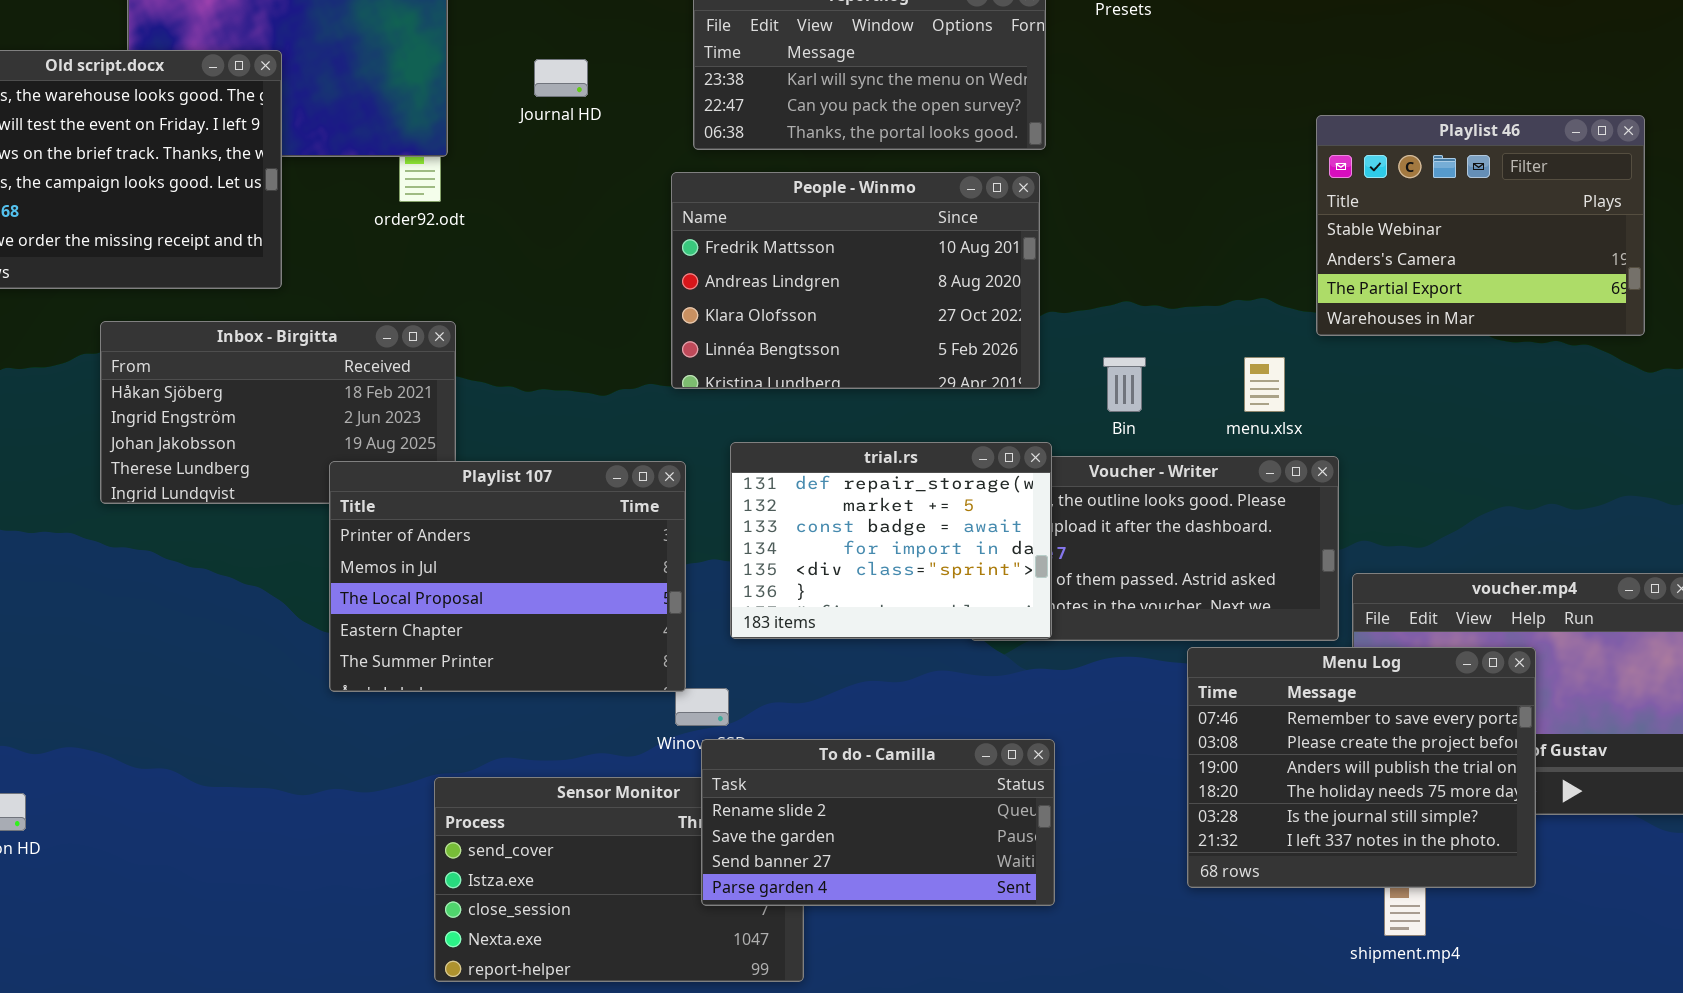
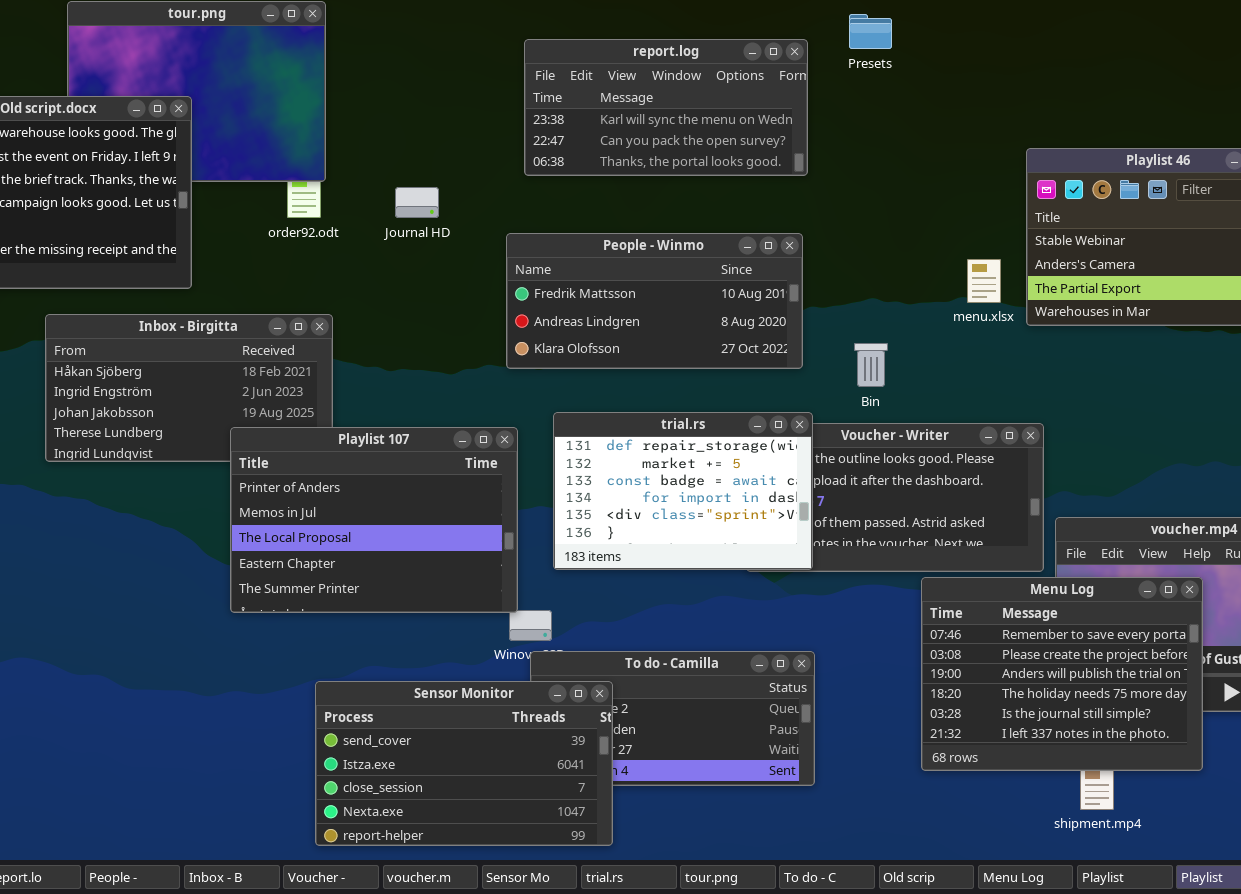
Journal HD: [534,59,588,97] -> [395,187,439,218], moved
People - Winmo: [671,172,1040,389] -> [506,233,803,369], resized
menu.xlsx: [1244,357,1285,412] -> [967,259,1001,303], moved
Sensor Monitor: [434,777,804,982] -> [315,681,613,846], raised

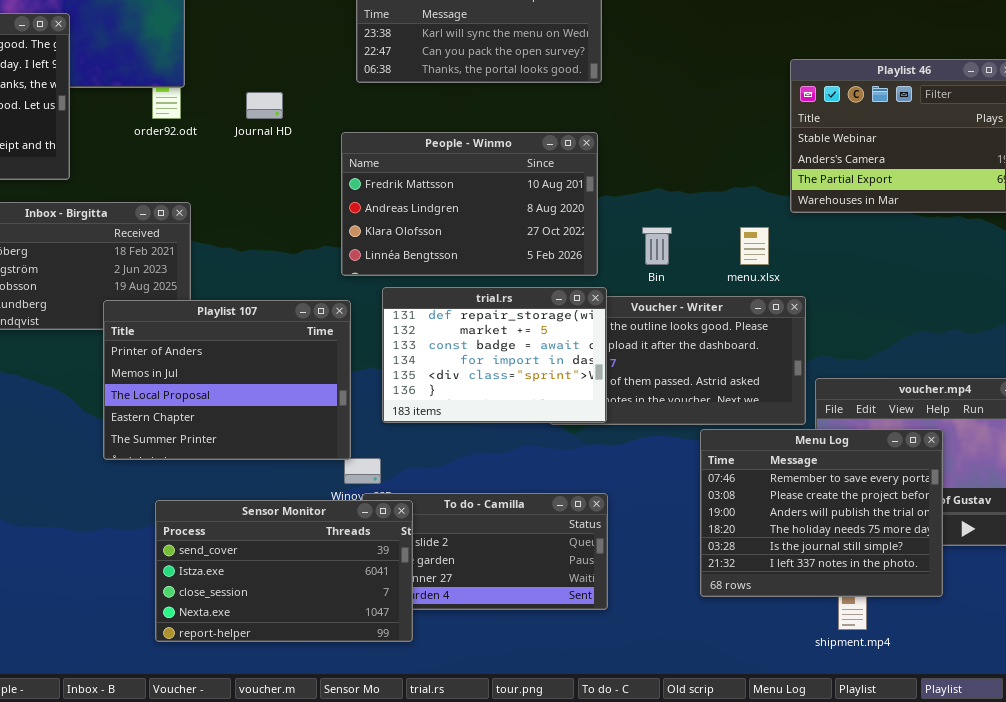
People - Winmo: [506,233,803,369] -> [341,132,598,276], resized
menu.xlsx: [967,259,1001,303] -> [740,227,769,265], moved
Sensor Monitor: [315,681,613,846] -> [155,500,413,642], moved

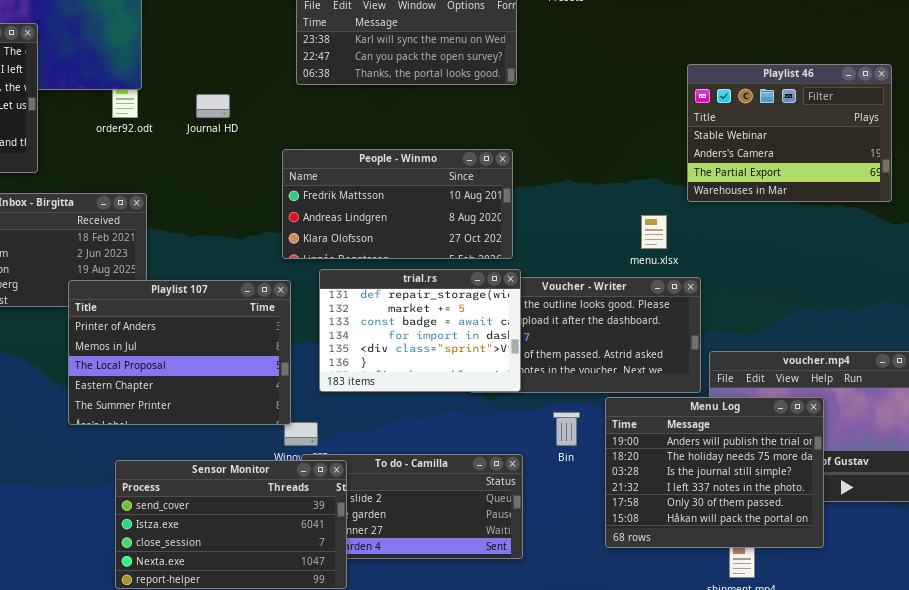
People - Winmo: [341,132,598,276] -> [282,149,513,259], resized
Bin: [642,227,672,265] -> [553,412,580,446], moved
Menu Log: [700,429,943,597] -> [605,397,824,548], scrolled down 2 rows

